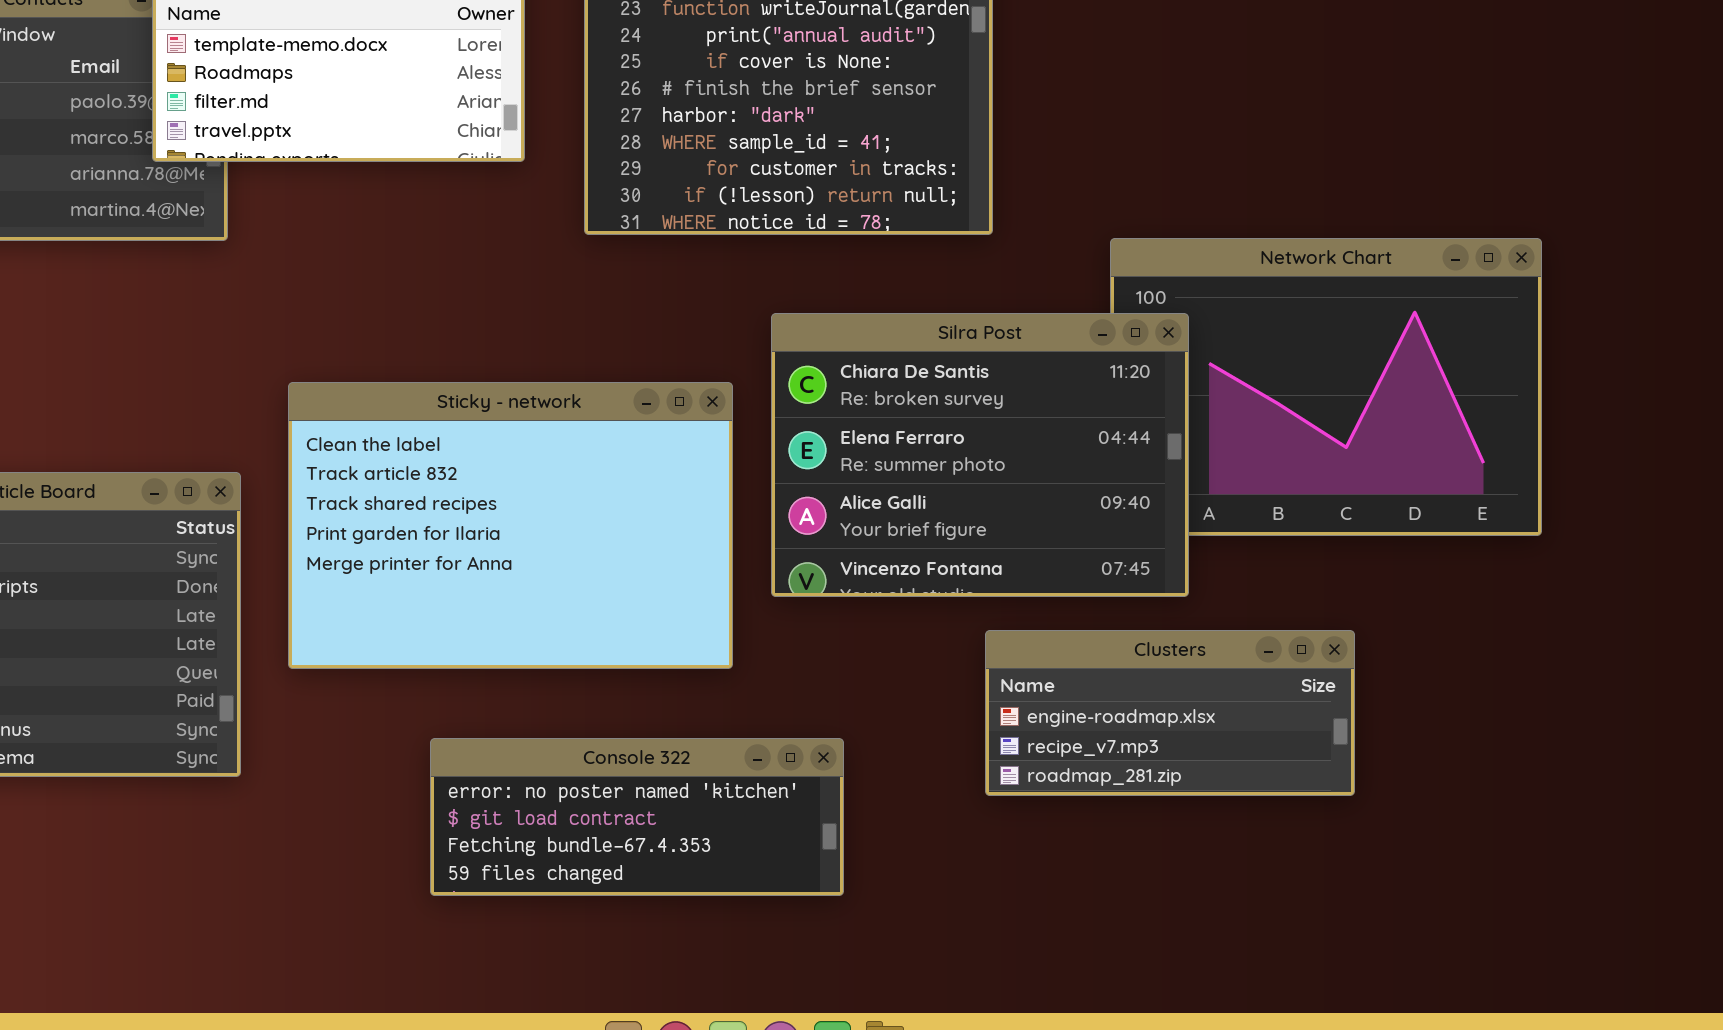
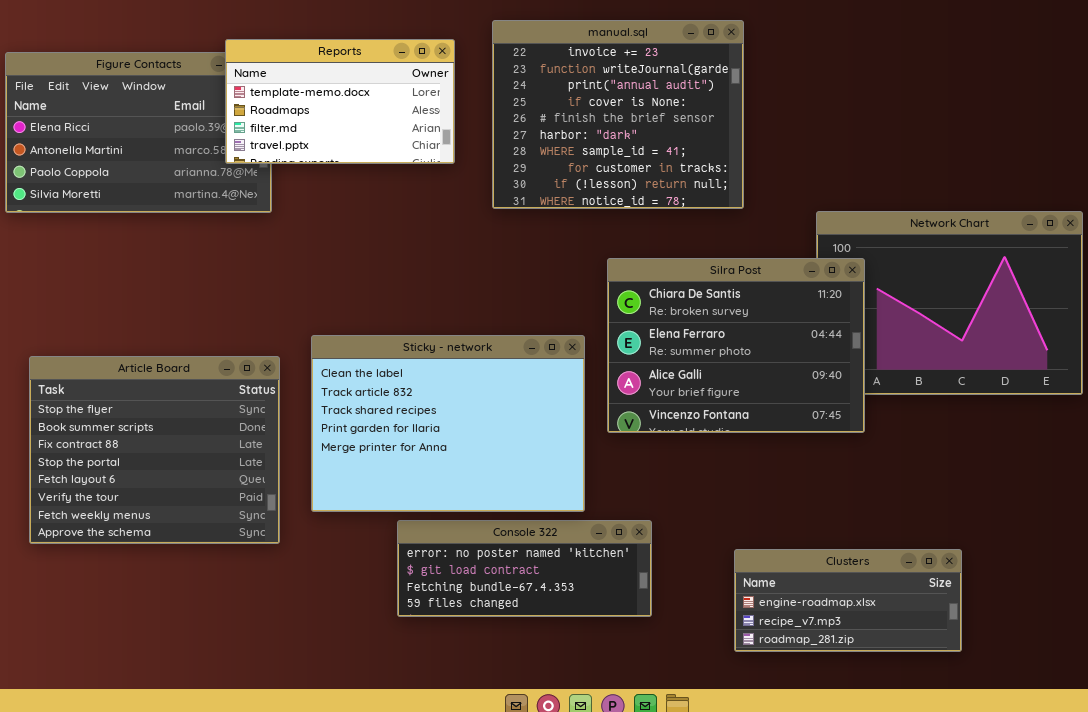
Sticky - network: [288,382,733,669] -> [311,335,585,512], moved
Clusters: [985,630,1355,796] -> [734,549,962,652], moved

